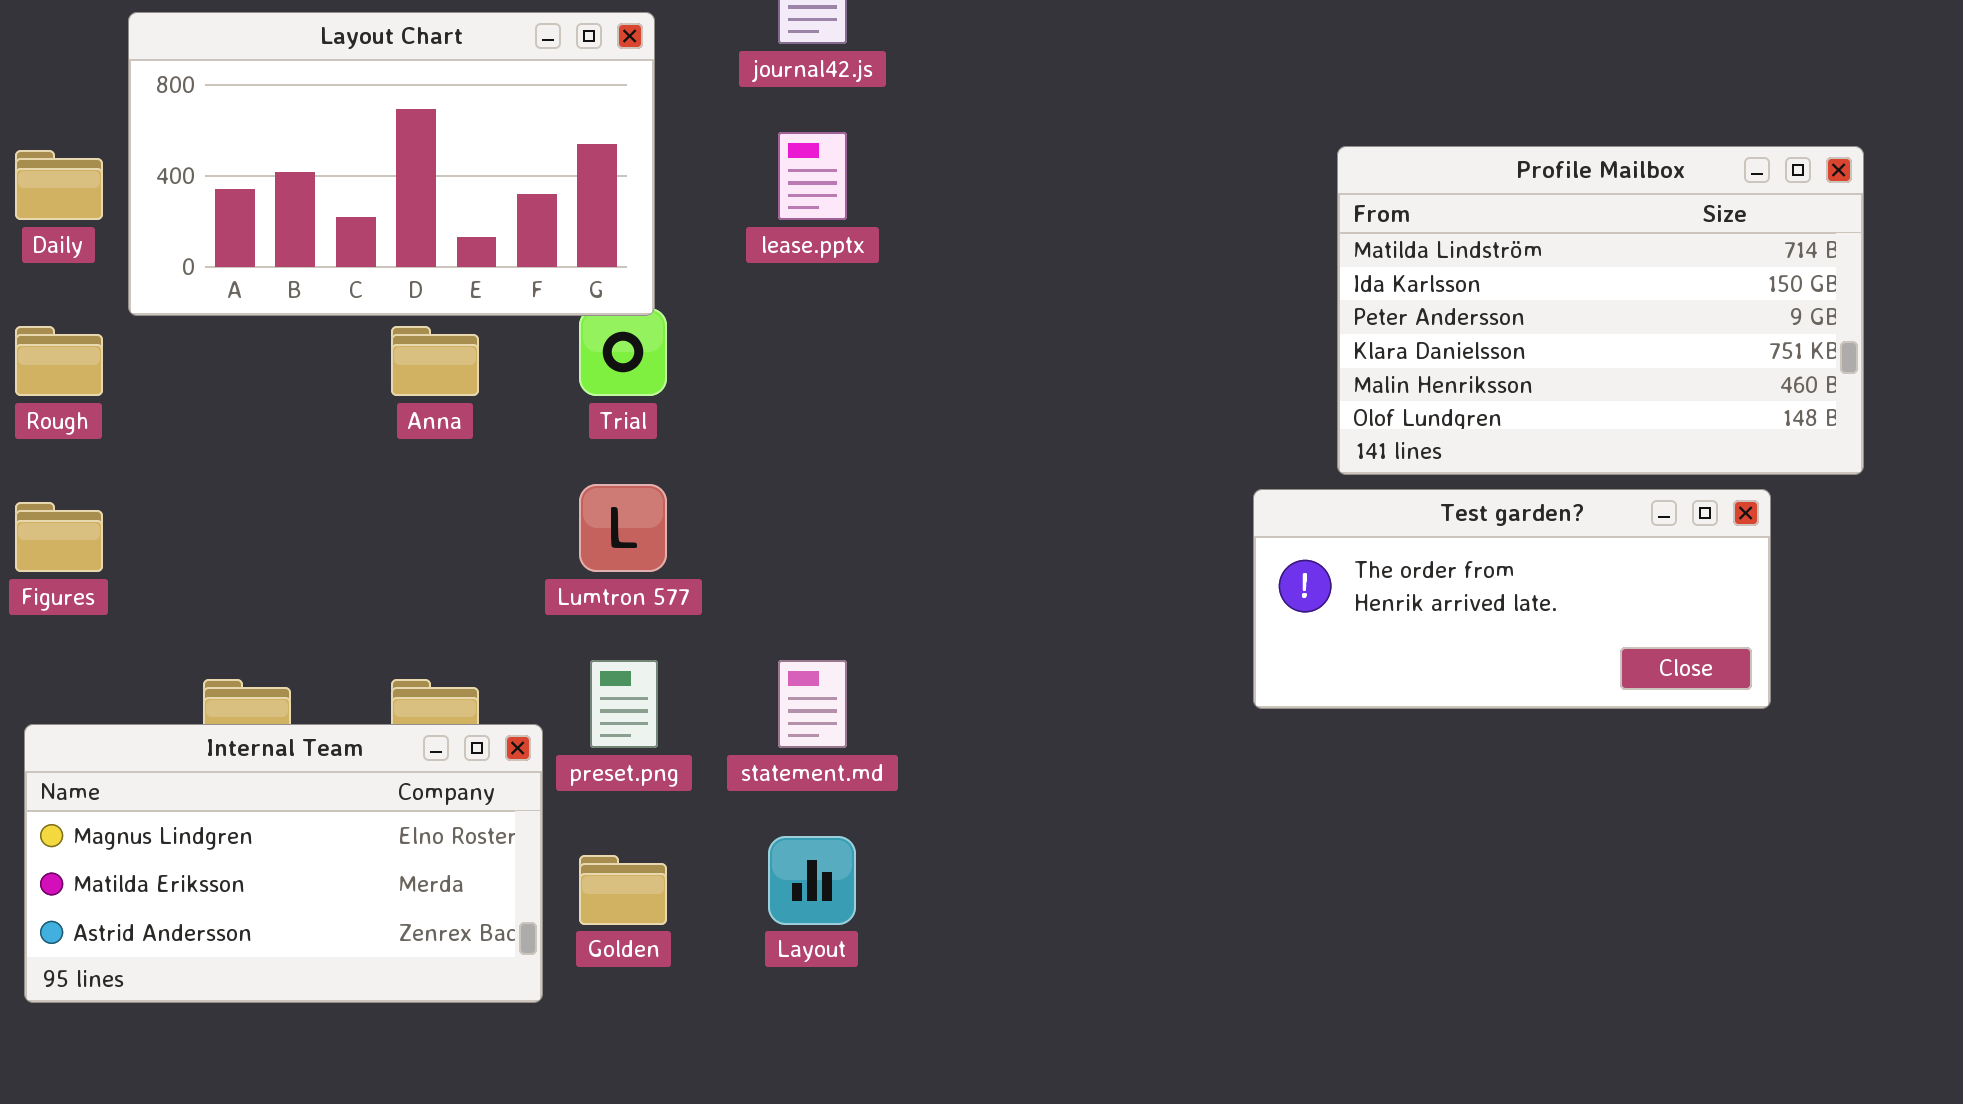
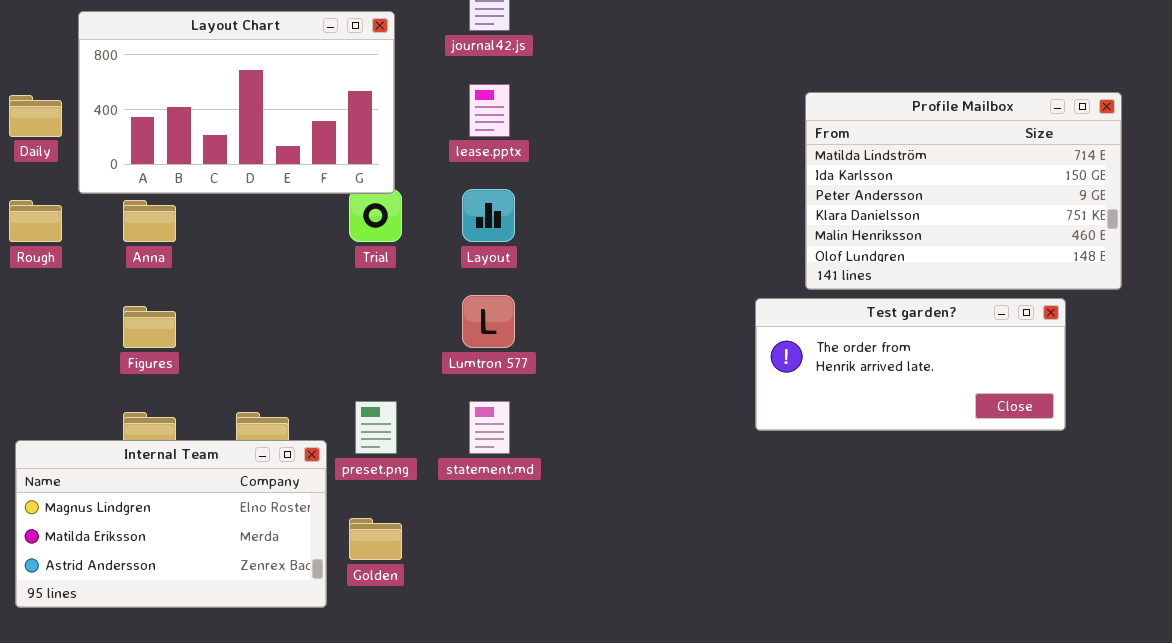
Anna: [391,326,479,396] -> [123,200,176,242], moved
Lumtron 577: [579,484,667,572] -> [462,295,515,348], moved
Figures: [15,502,103,572] -> [123,306,176,348], moved
Layout: [768,836,856,925] -> [462,189,515,242], moved

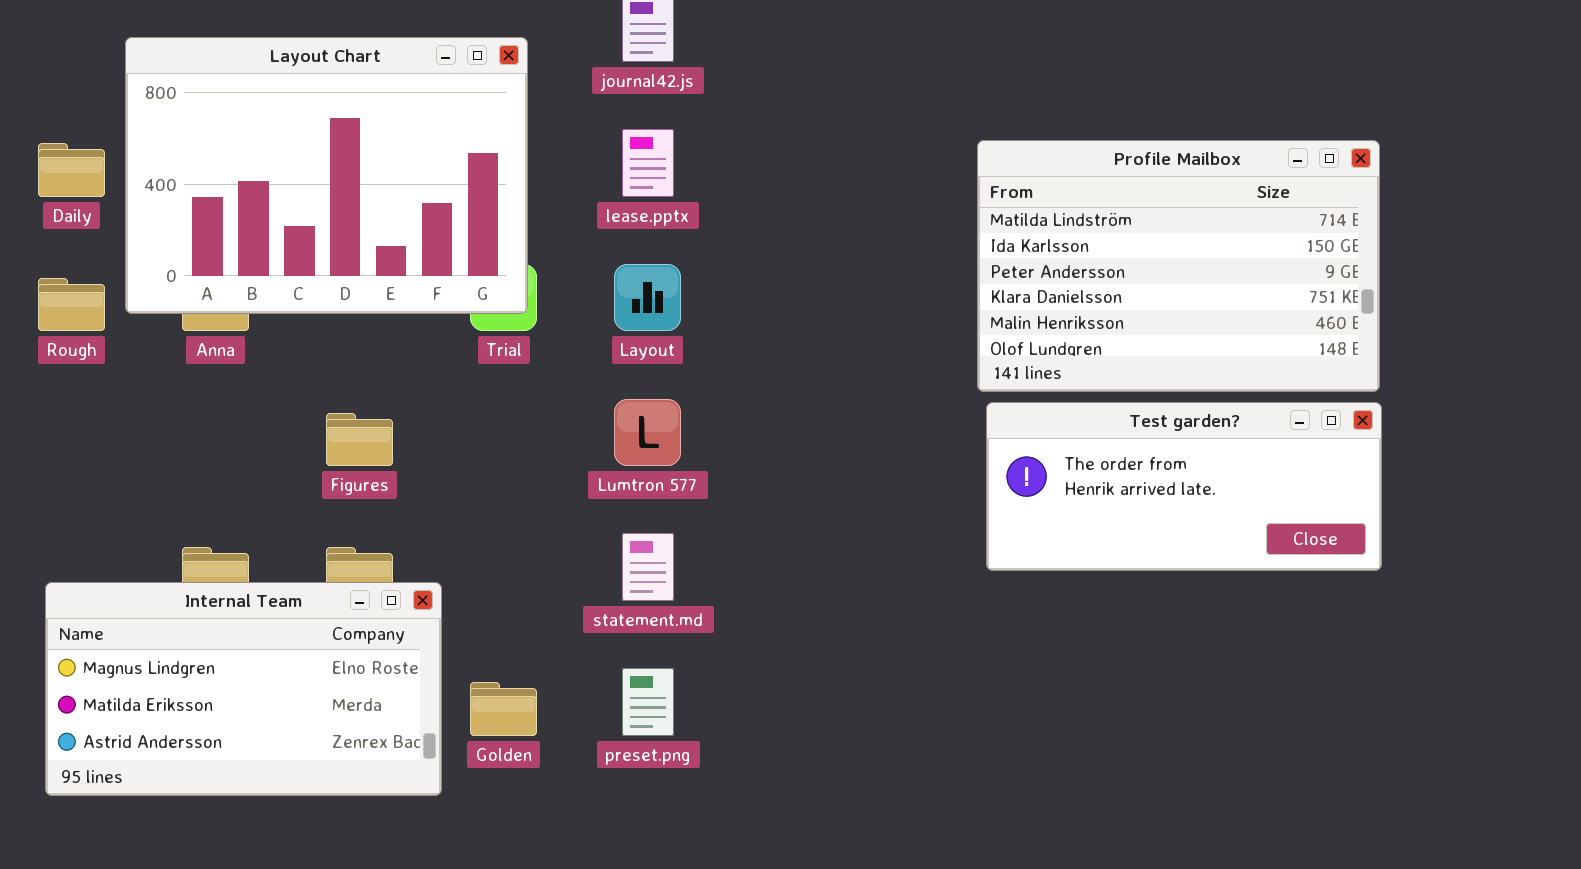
Layout Chart: [78,11,395,194] -> [125,37,528,314], resized
Profile Mailbox: [805,92,1122,290] -> [977,140,1380,392], moved
Figures: [123,306,176,348] -> [326,413,393,466], moved
preset.png: [355,401,397,454] -> [622,668,674,736], moved

